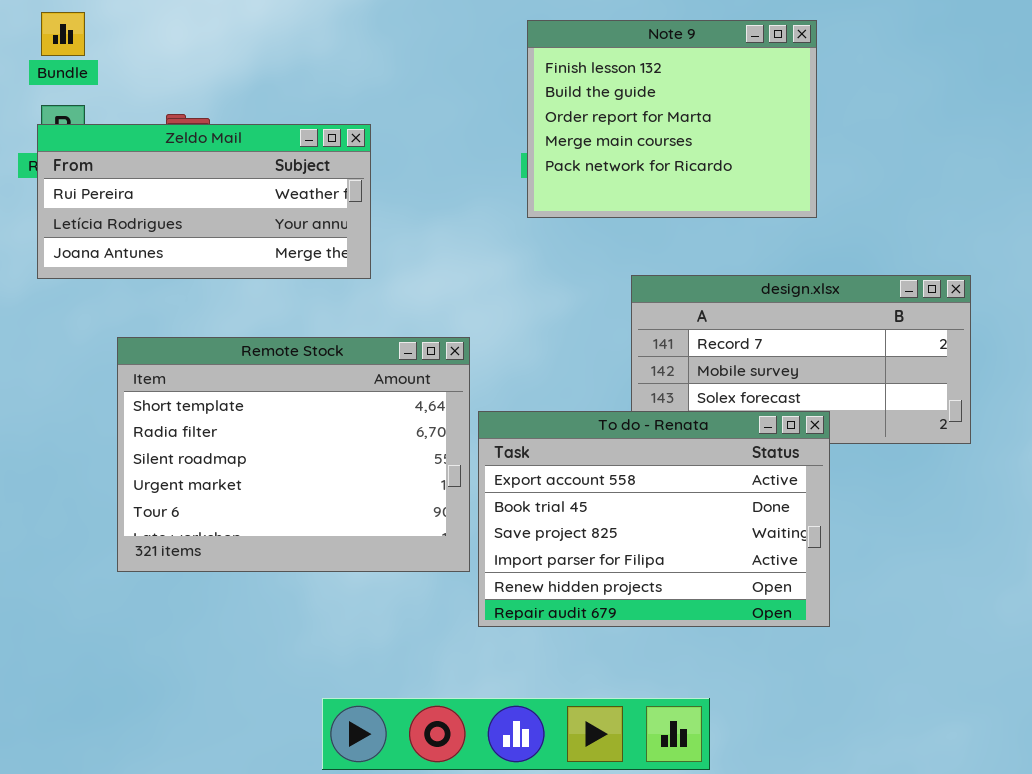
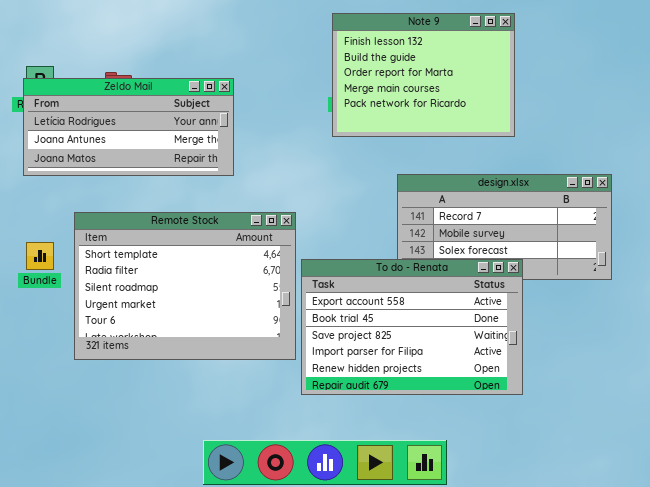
Bundle: [41,12,85,56] -> [26,242,54,270], moved
Zeldo Mail: [37,124,371,279] -> [23,78,234,176], scrolled down 1 row

